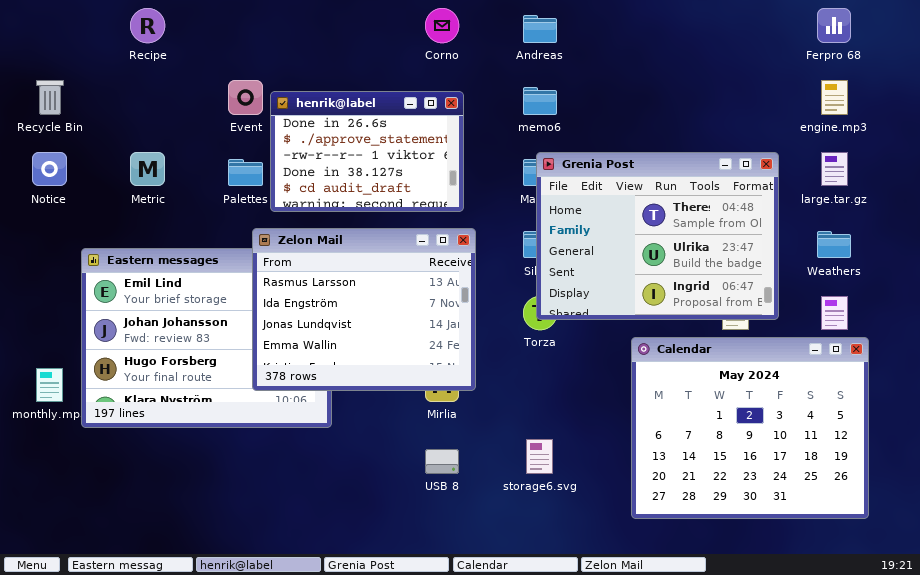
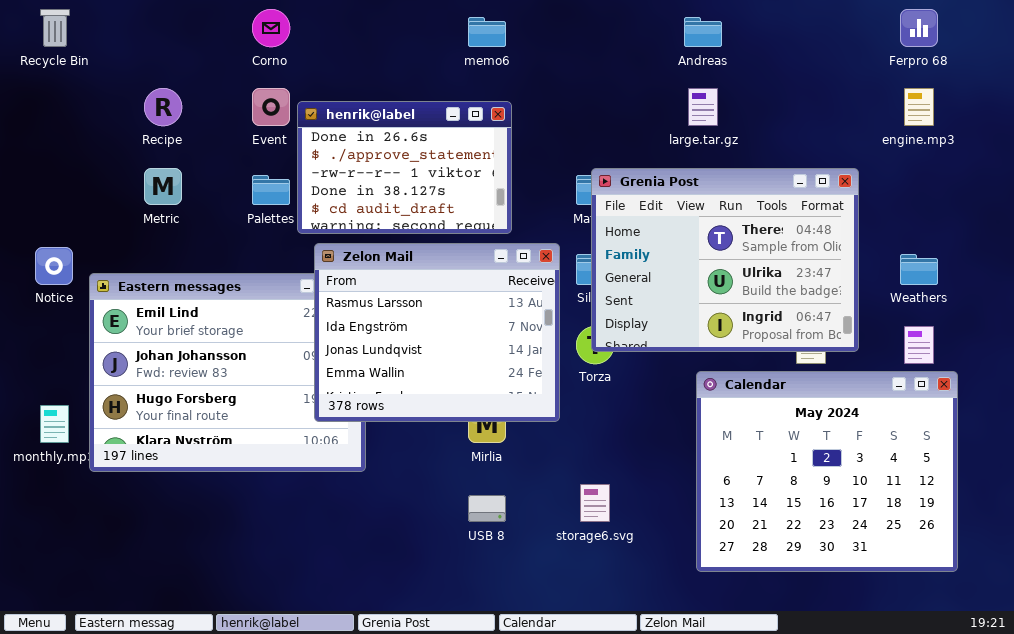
Recipe: [130,8,165,43] -> [144,88,182,126], moved
Corno: [425,8,459,43] -> [252,9,290,47], moved
Andreas: [523,15,557,43] -> [684,17,722,47], moved
Recycle Bin: [36,80,64,115] -> [40,9,70,47], moved
memo6: [523,87,557,115] -> [468,17,506,47], moved
Notice: [32,152,67,186] -> [35,247,73,285], moved
large.tar.gz: [821,152,848,186] -> [688,88,718,126], moved
Zelon Mail: [252,228,476,391] -> [314,243,560,422], moved

